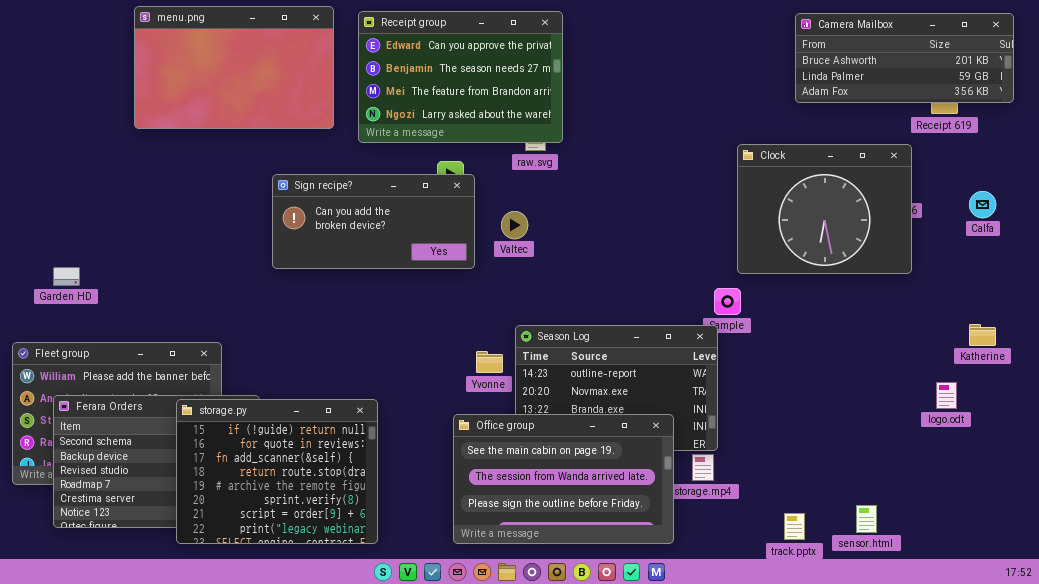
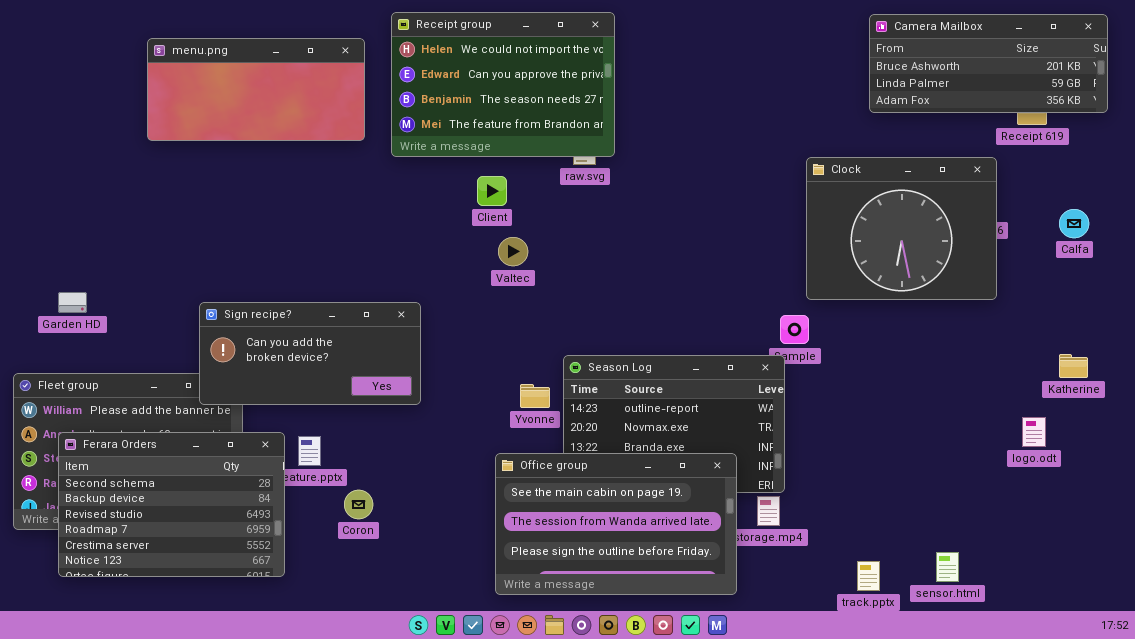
menu.png: [134,6,334,129] -> [147,38,365,141], resized
Receipt group: [358,11,563,143] -> [391,12,615,157], scrolled up 1 row
Sign recipe?: [272,174,475,269] -> [199,302,421,405], moved
Valtec: [501,211,528,239] -> [498,237,528,266], moved
storage.py: [176,399,378,544] -> none, closed

